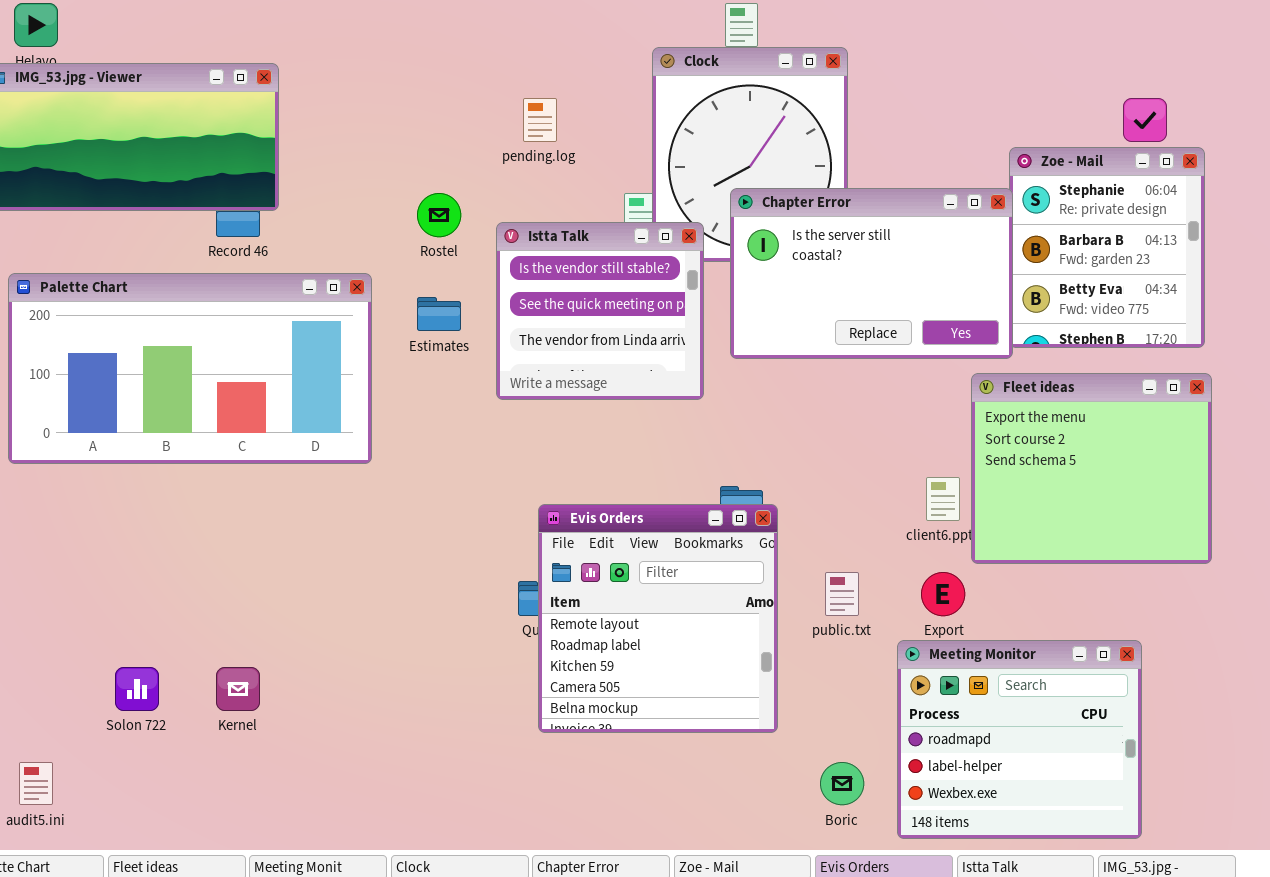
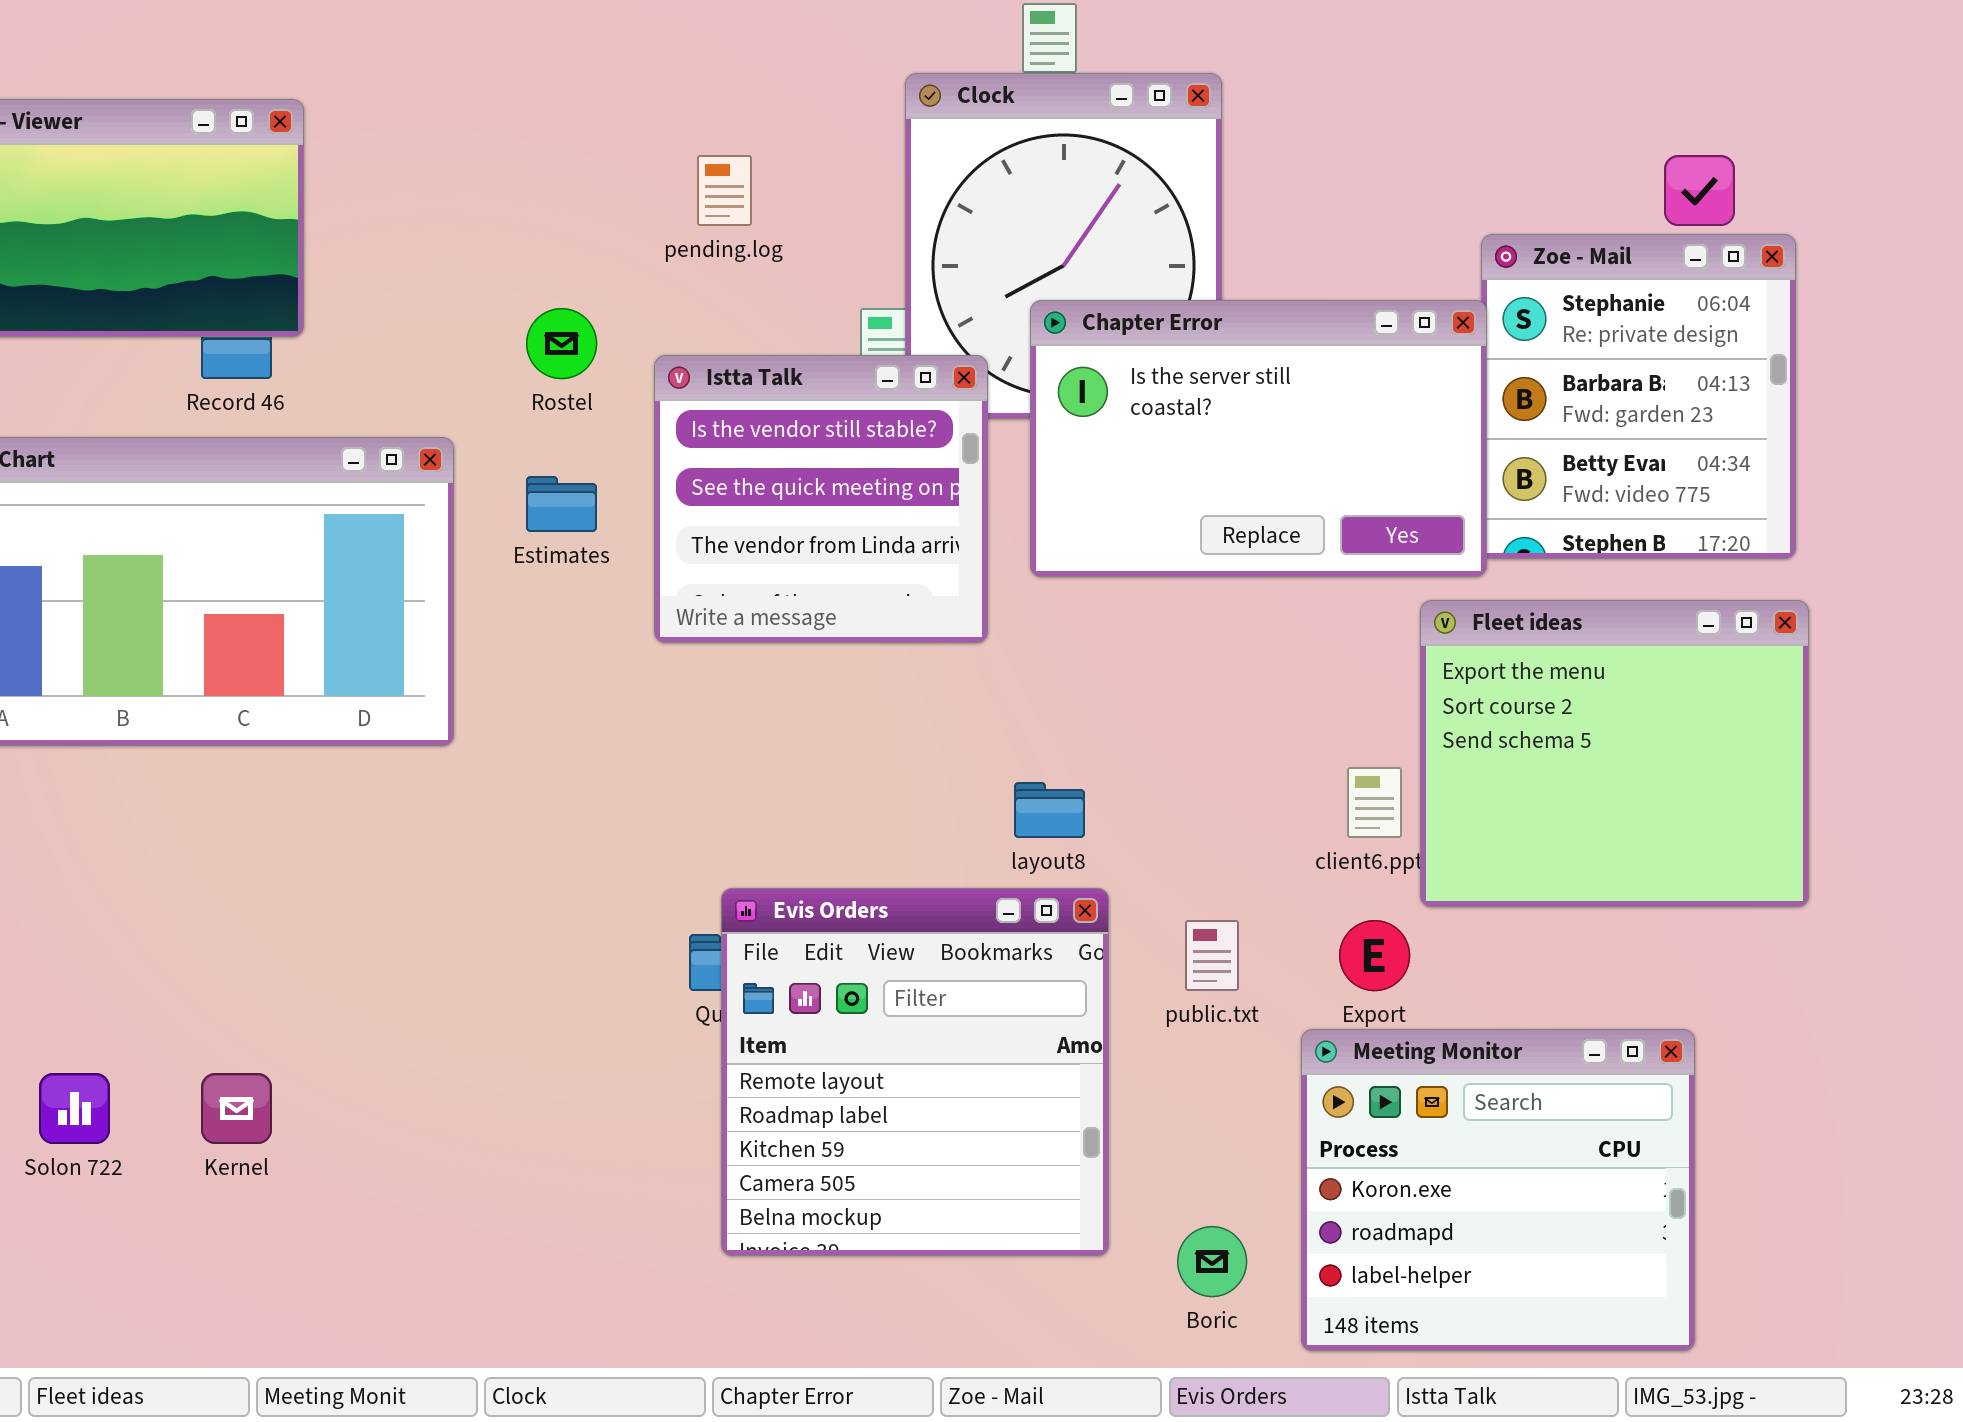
Evis Orders: [538,504,778,733] -> [721,888,1109,1256], moved
Meeting Monitor: [897,640,1142,839] -> [1301,1029,1695,1351], scrolled up 1 row

